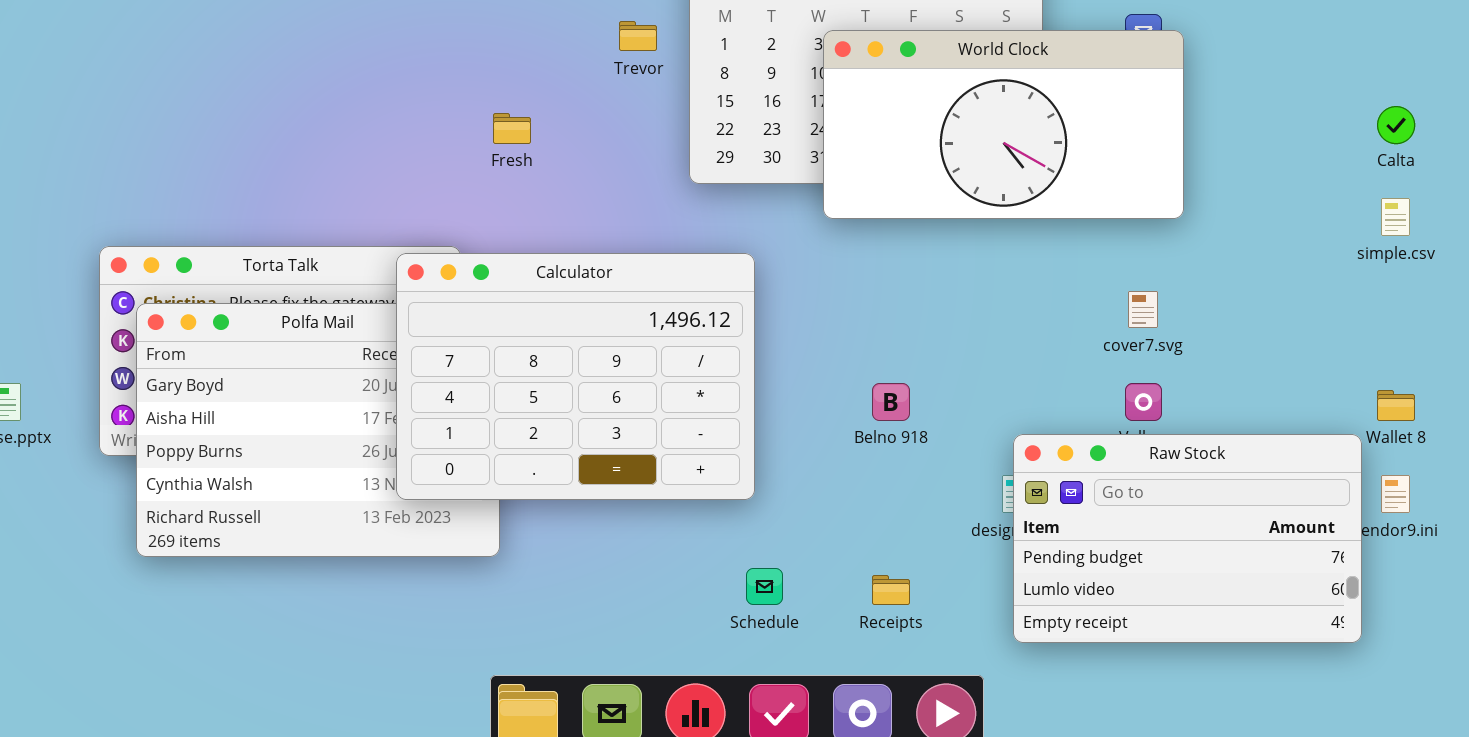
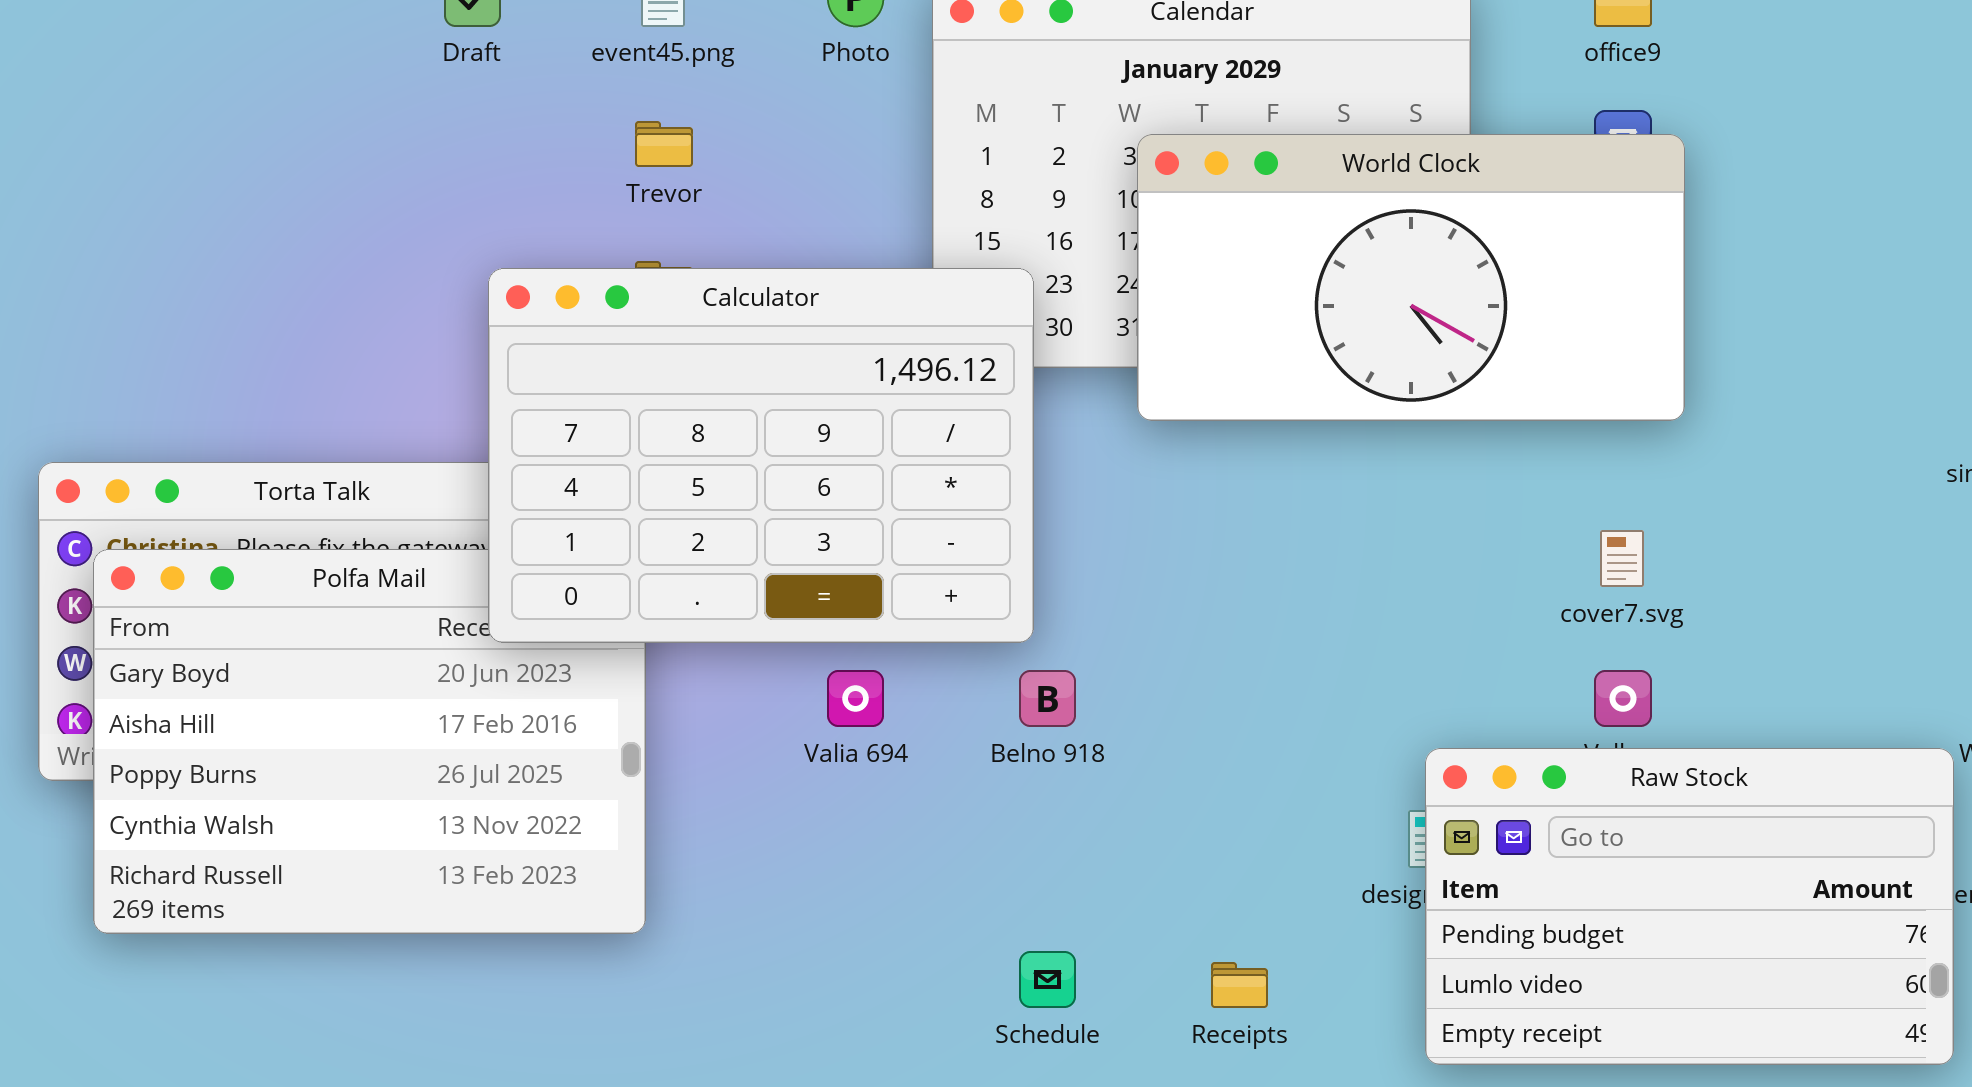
Trevor: [619,21,657,51] -> [635,121,693,167], moved
Calculator: [396,253,755,500] -> [488,268,1034,643], moved
Belno 918: [872,383,910,421] -> [1019,670,1076,727], moved

